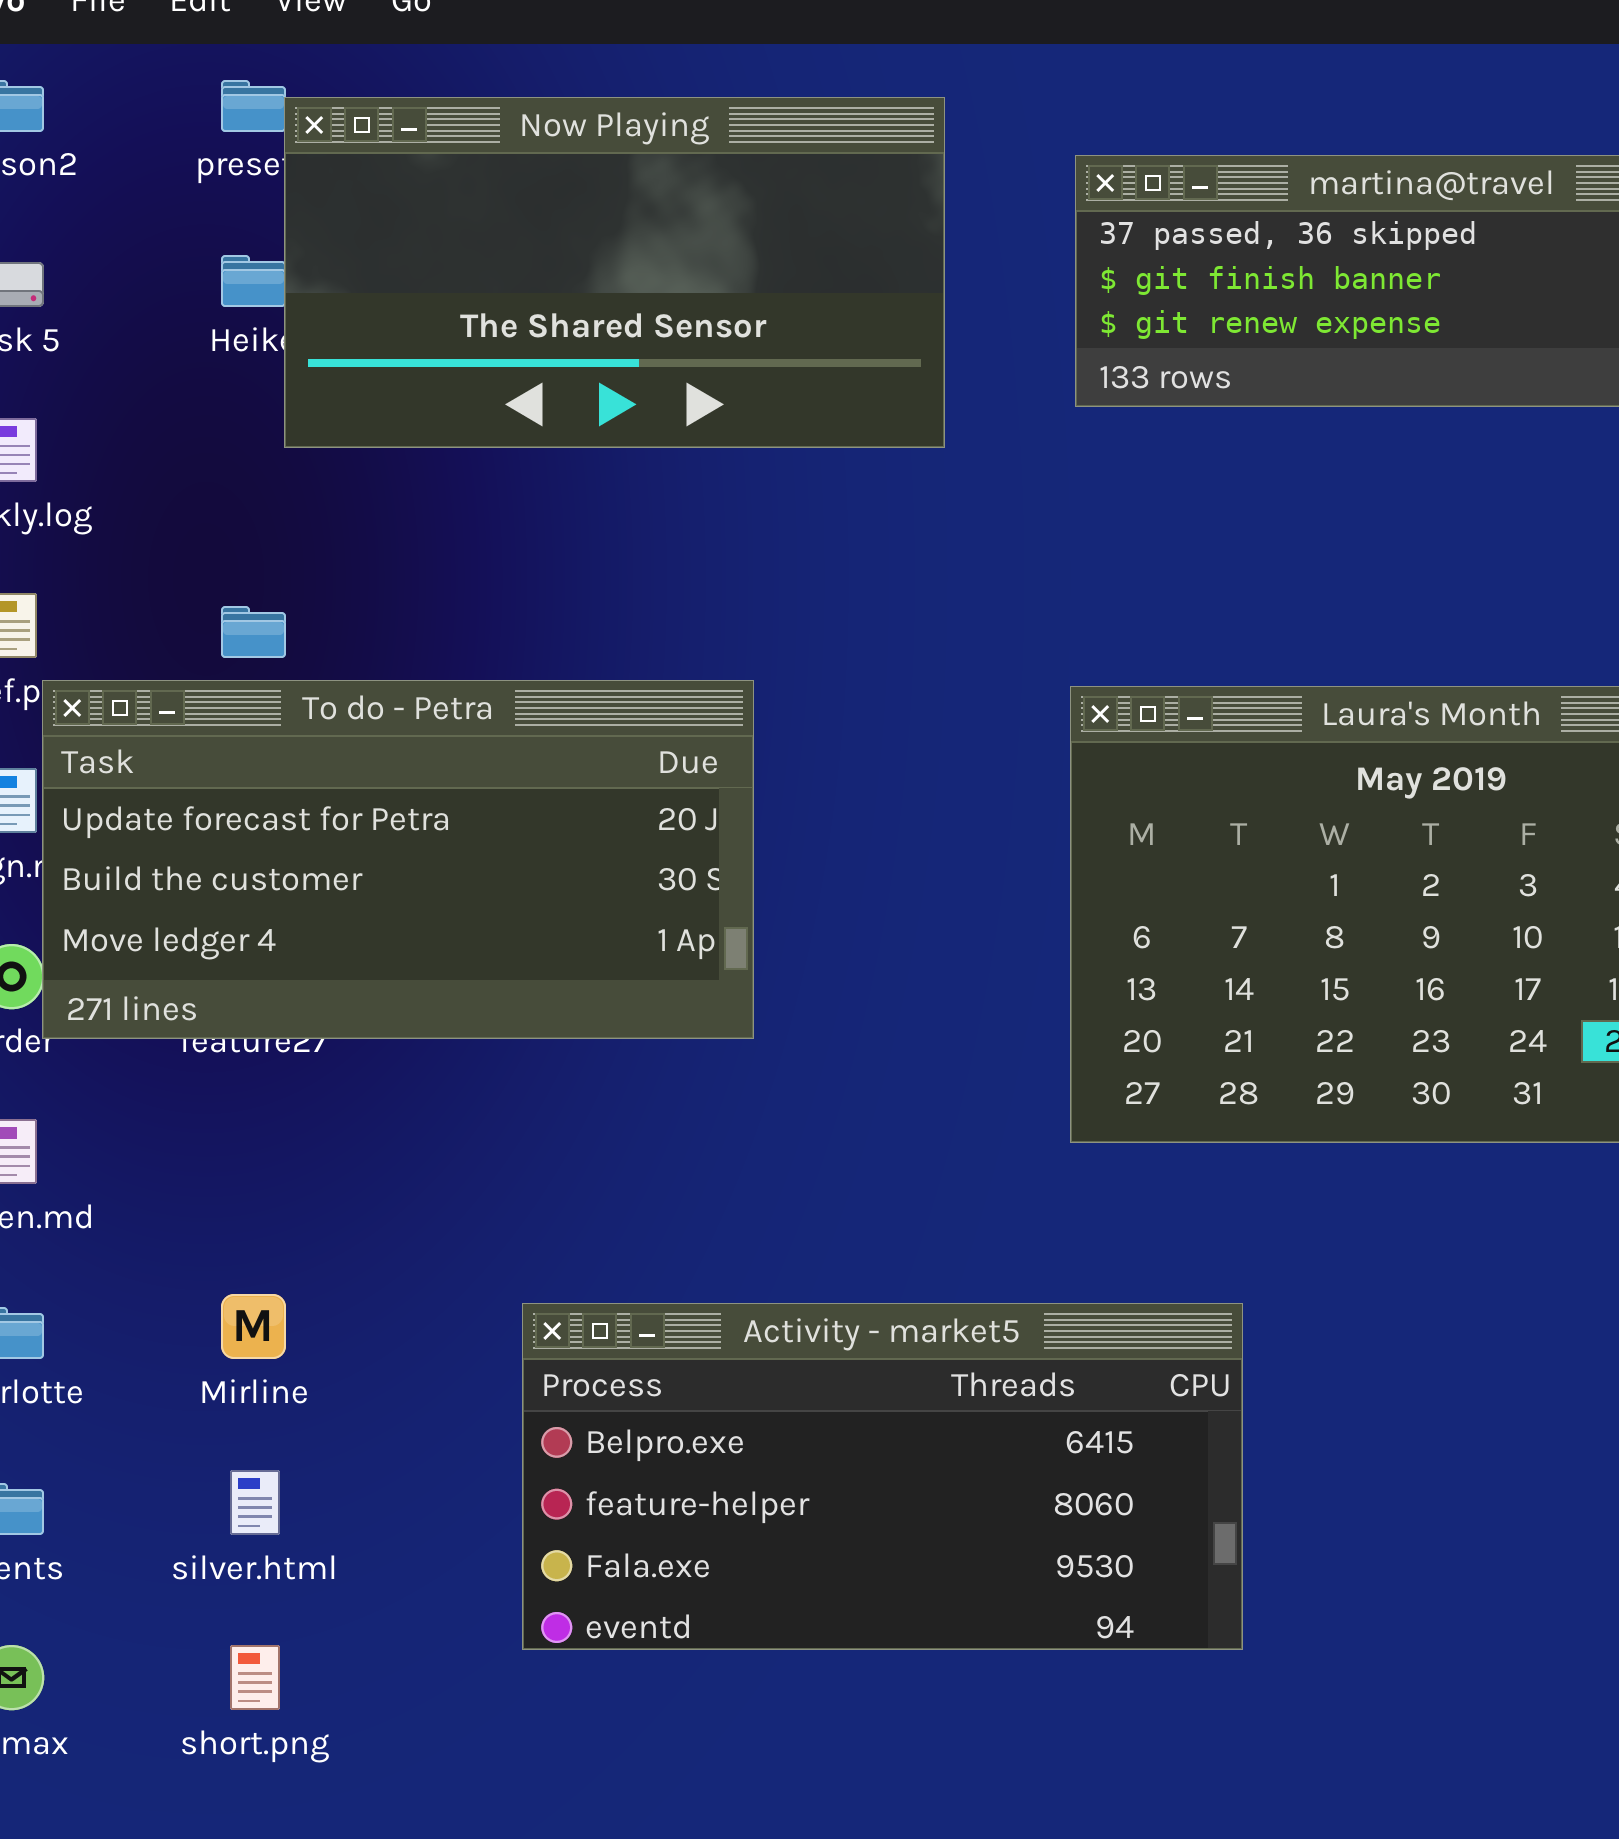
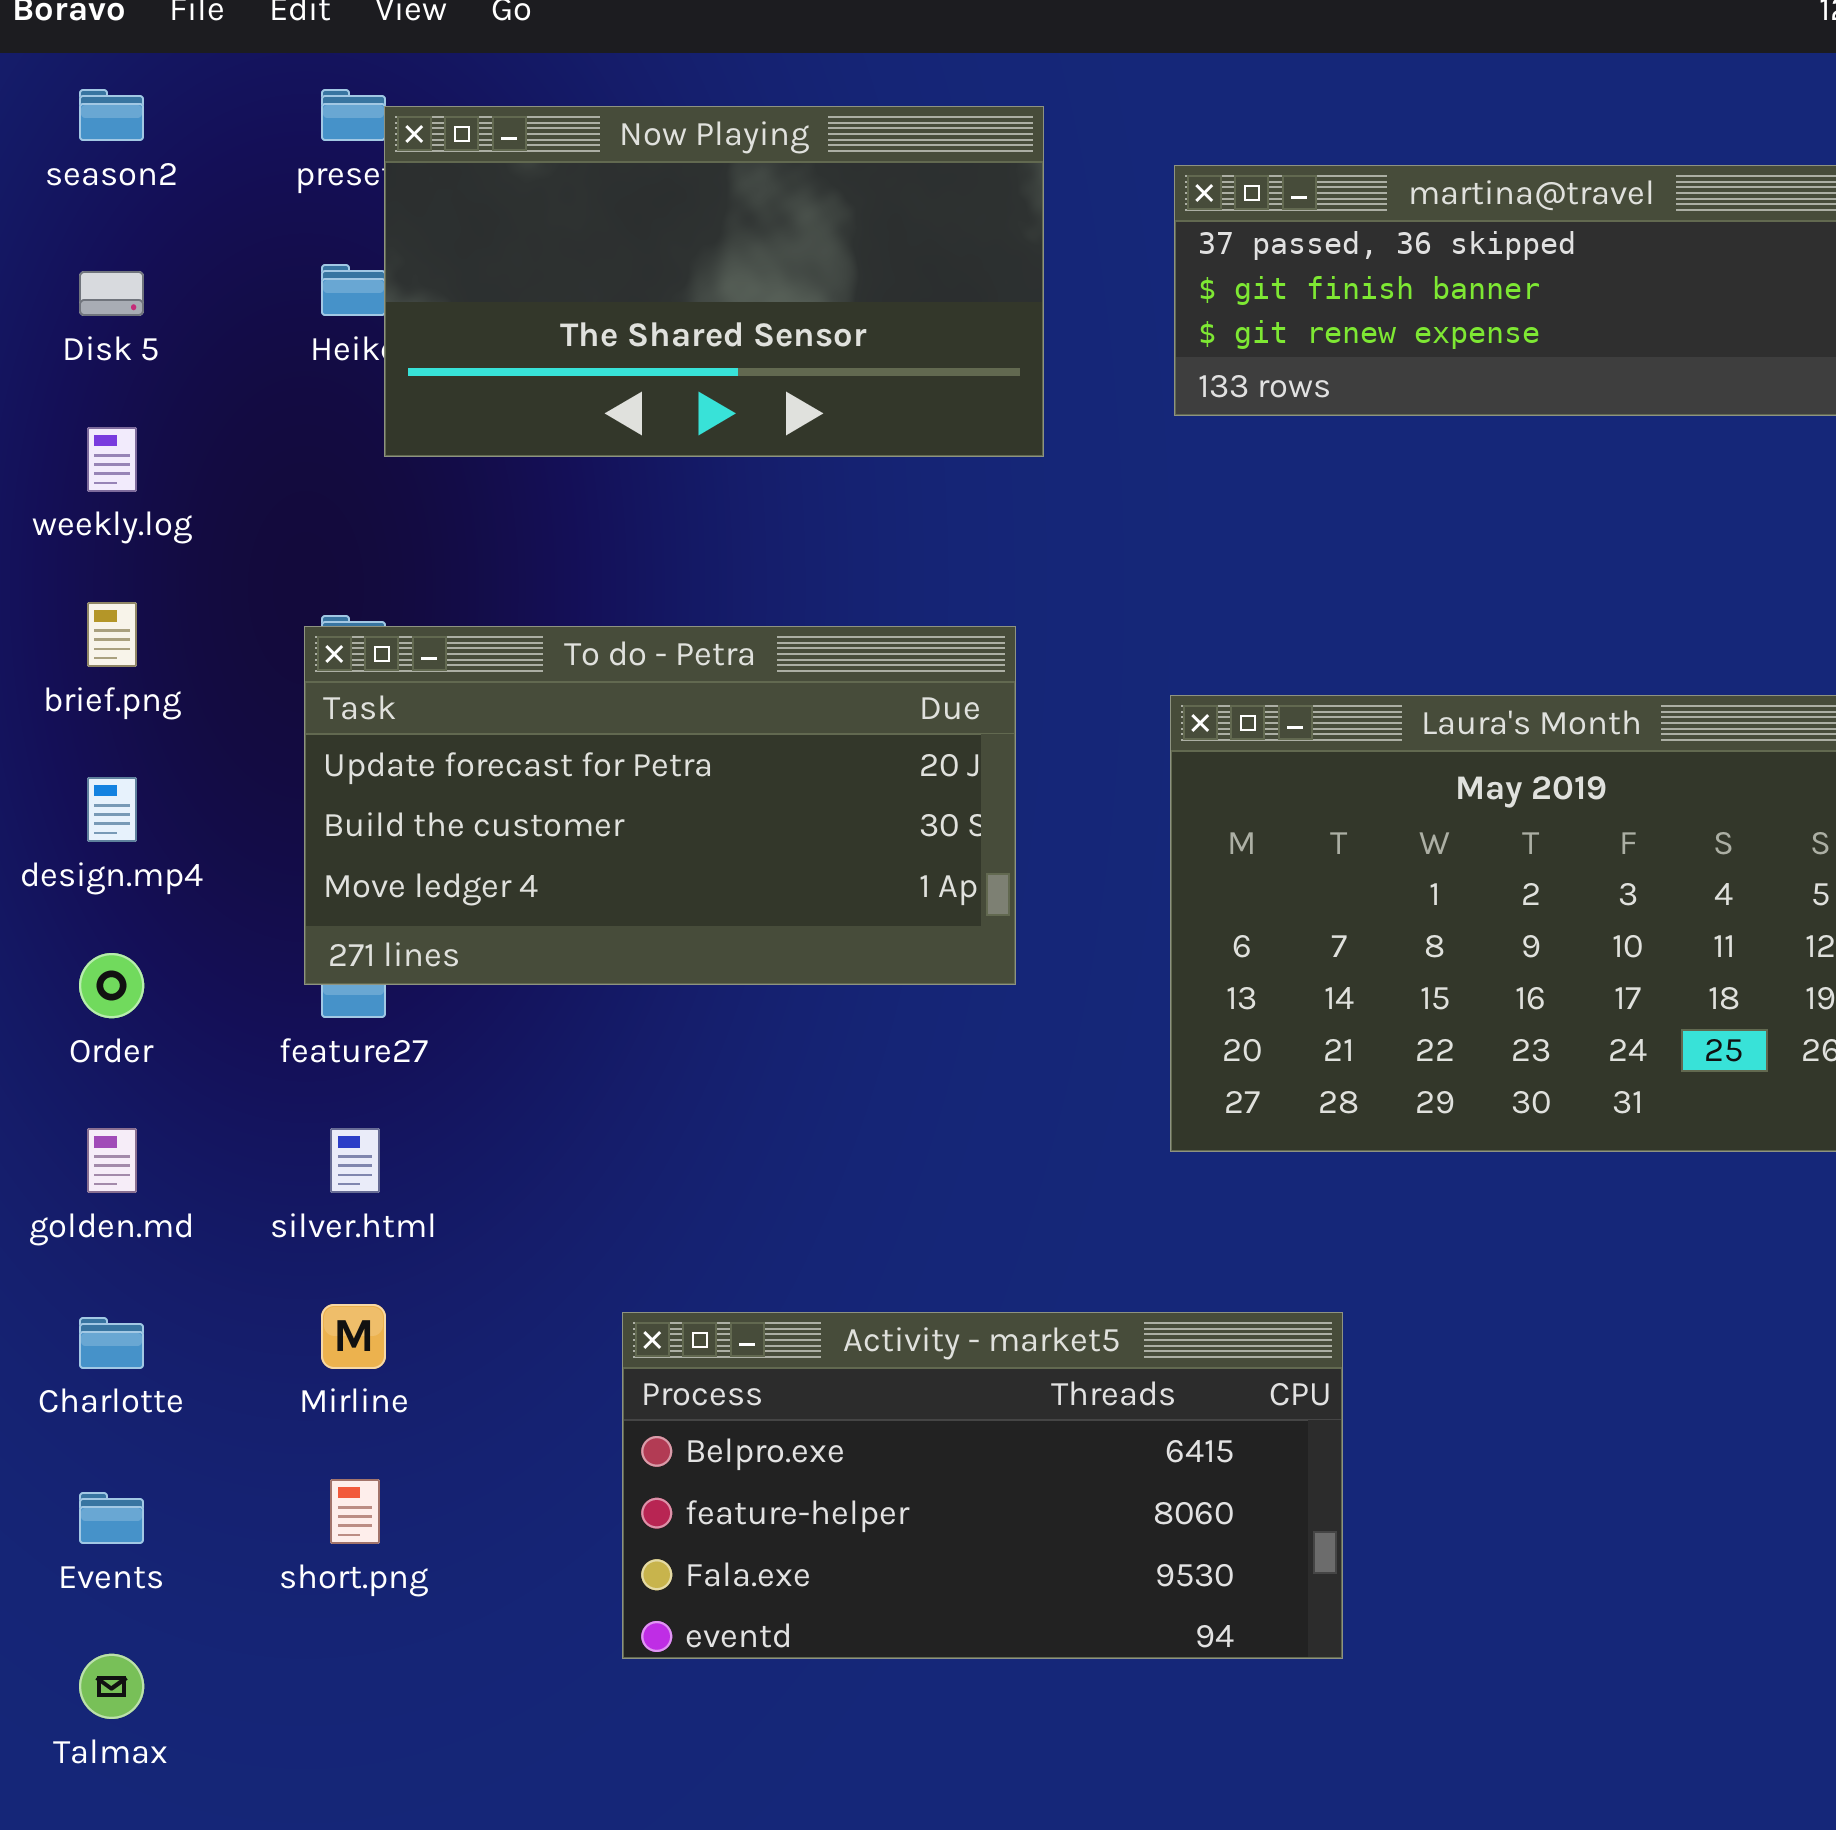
To do - Petra: [42,680,754,1039] -> [304,626,1016,985], moved
silver.html: [230,1470,280,1535] -> [330,1128,380,1193], moved
short.png: [230,1645,280,1710] -> [330,1479,380,1544], moved

